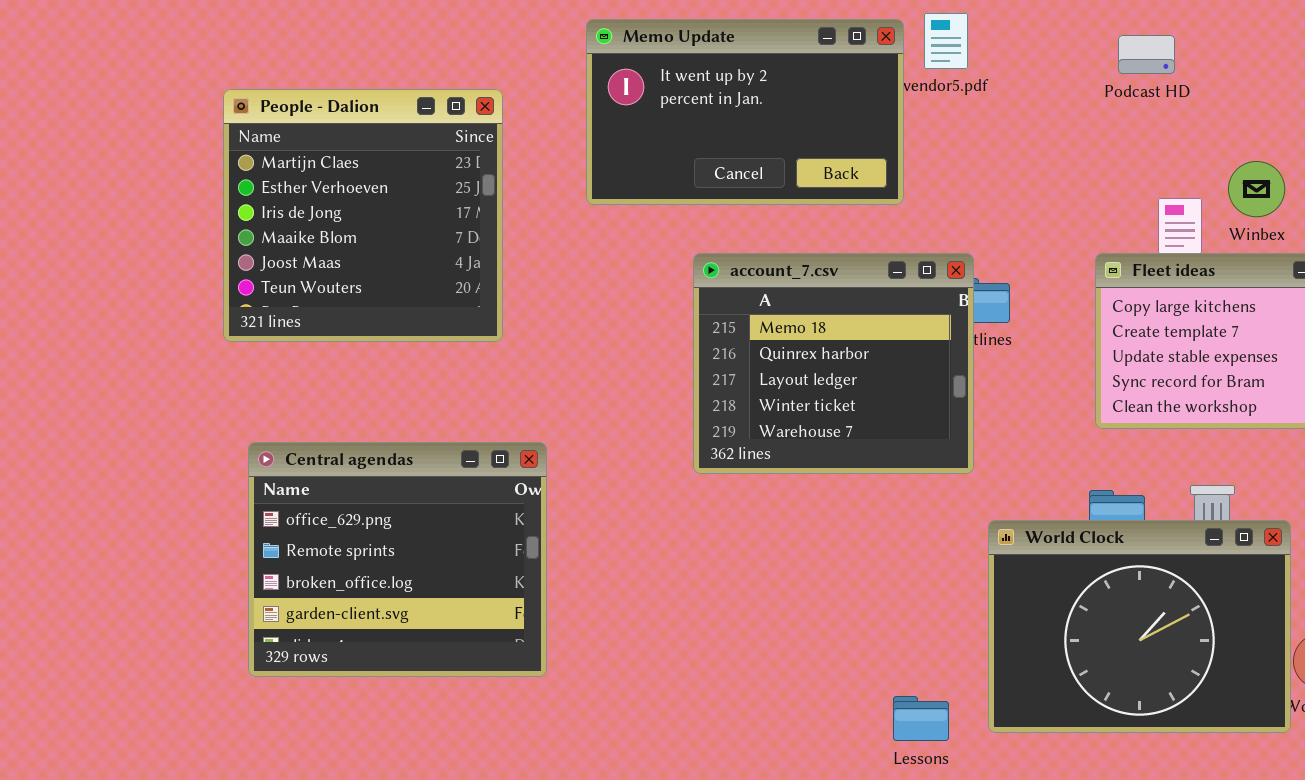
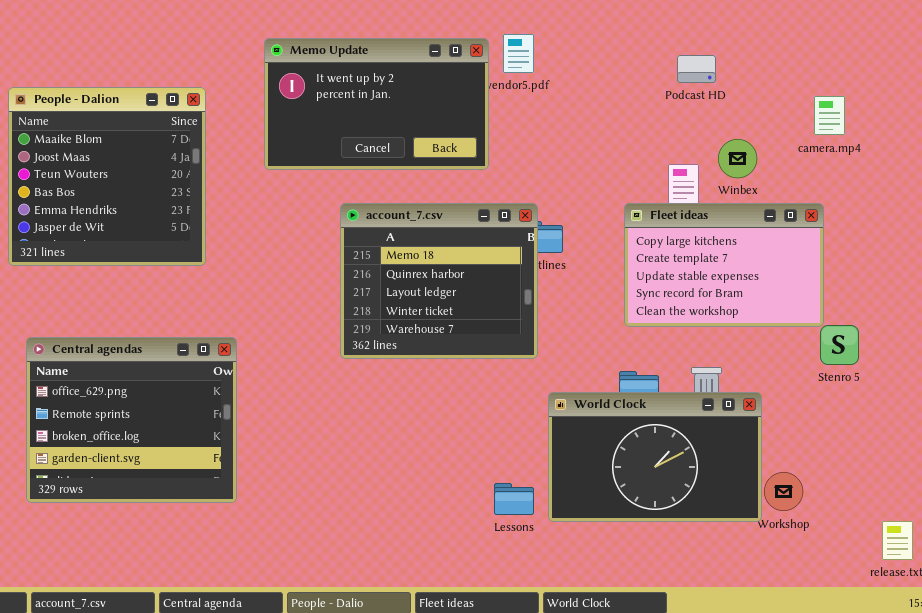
Podcast HD: [1118,35,1175,74] -> [677,55,716,83], moved
People - Dalion: [223,89,503,342] -> [8,87,206,266], scrolled down 3 rows
World Clock: [988,520,1291,733] -> [548,392,762,522], resized
Lessons: [893,696,949,741] -> [494,483,534,515], moved

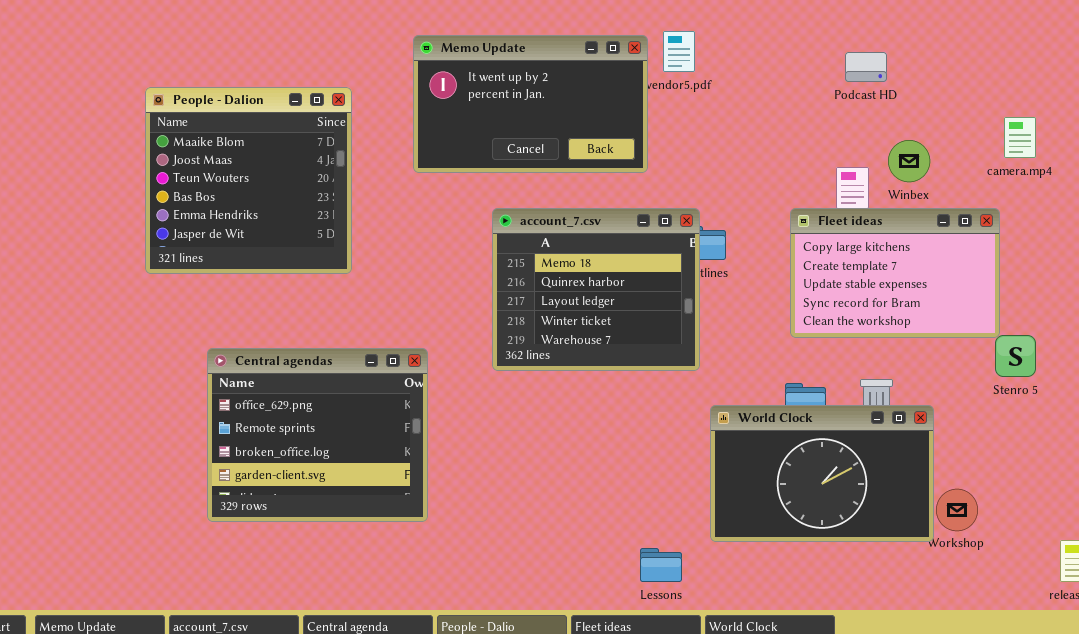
camera.mp4: [814,96,845,135] -> [1004,117,1036,158], moved
Central agendas: [26,337,237,503] -> [207,348,428,522], moved
Lessons: [494,483,534,515] -> [640,548,682,582], moved

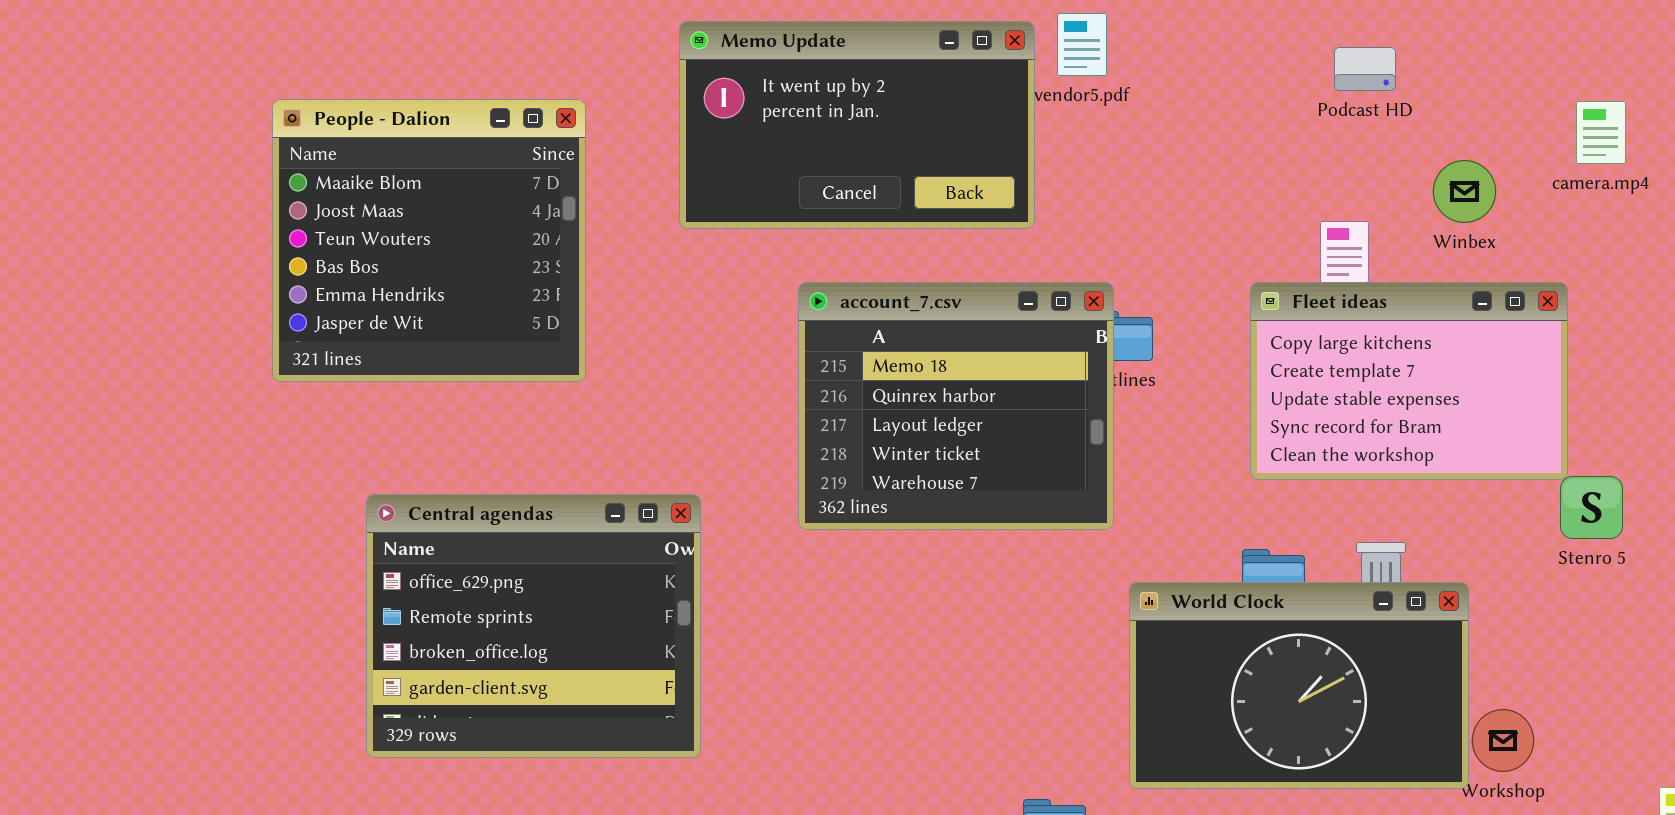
camera.mp4: [1004,117,1036,158] -> [1576,101,1626,164], moved
Winbex: [888,140,930,182] -> [1433,160,1496,223], moved

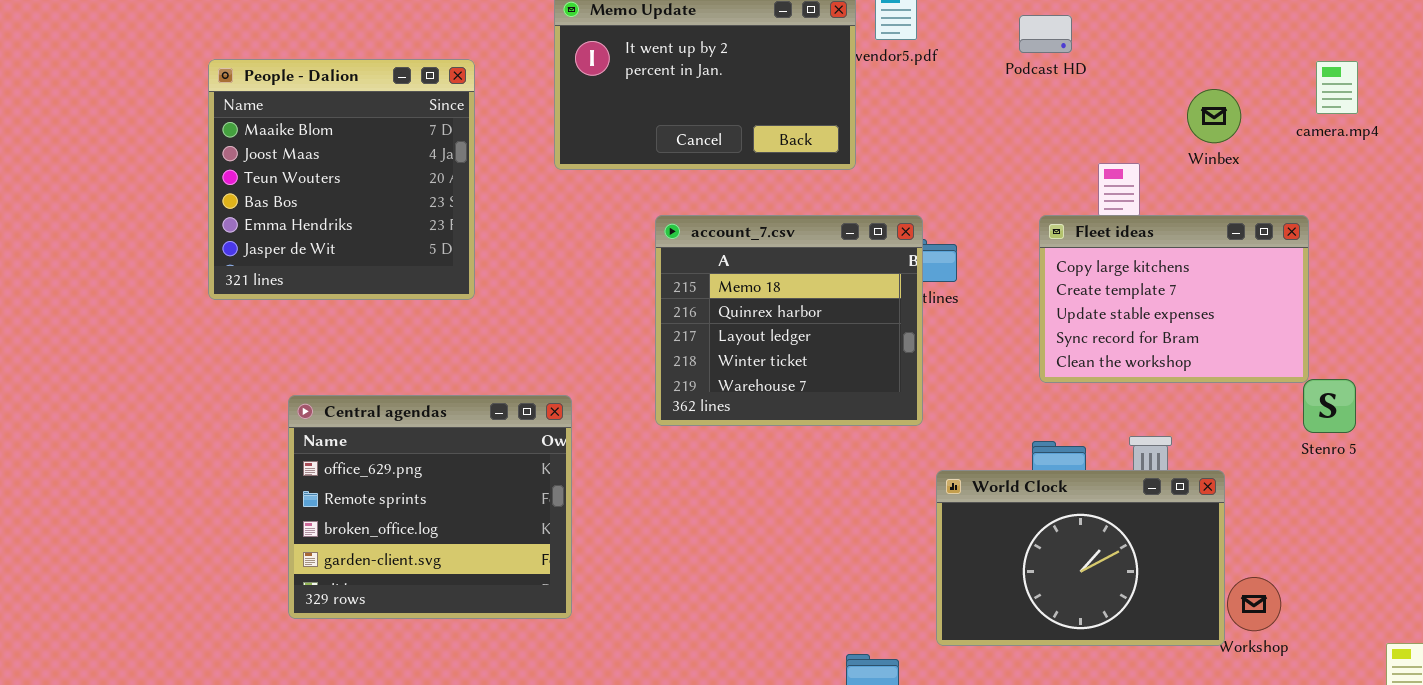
Podcast HD: [1334,47,1396,91] -> [1019,15,1072,53], moved
Winbex: [1433,160,1496,223] -> [1187,89,1241,143], moved

